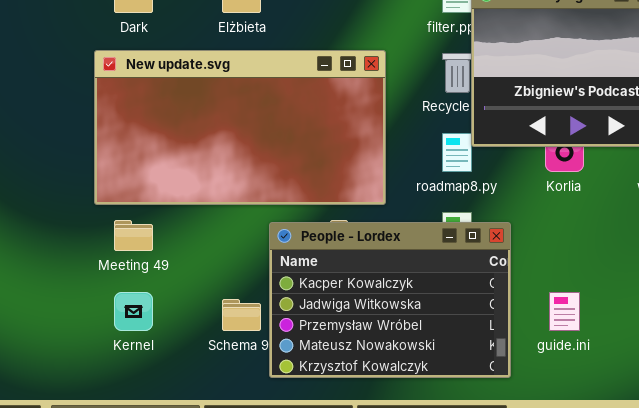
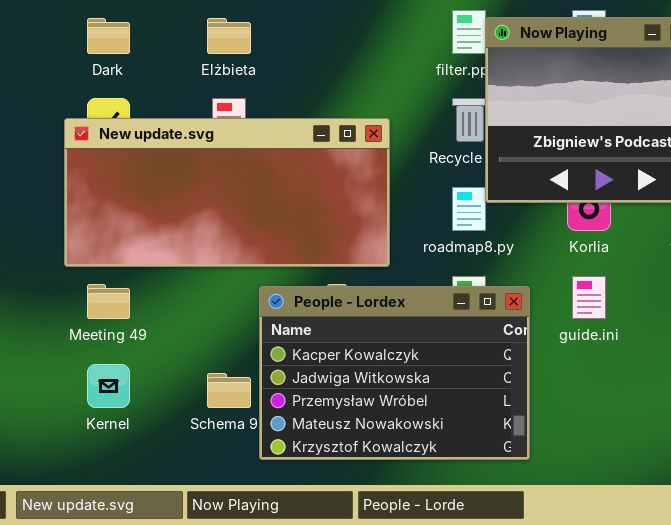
New update.svg: [94,50,386,205] -> [64,118,390,267], resized
guide.ini: [549,292,580,331] -> [572,276,606,319], moved

